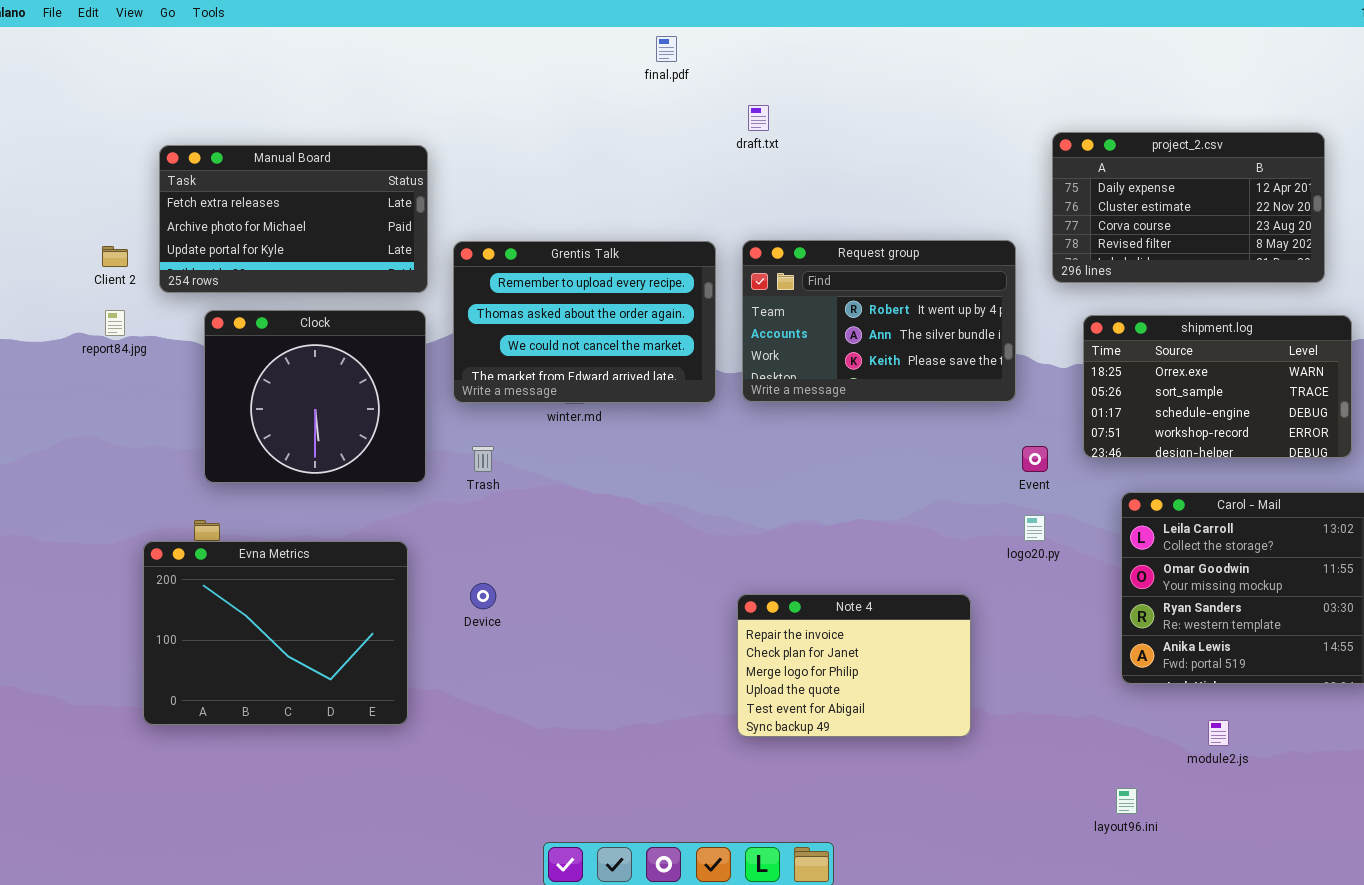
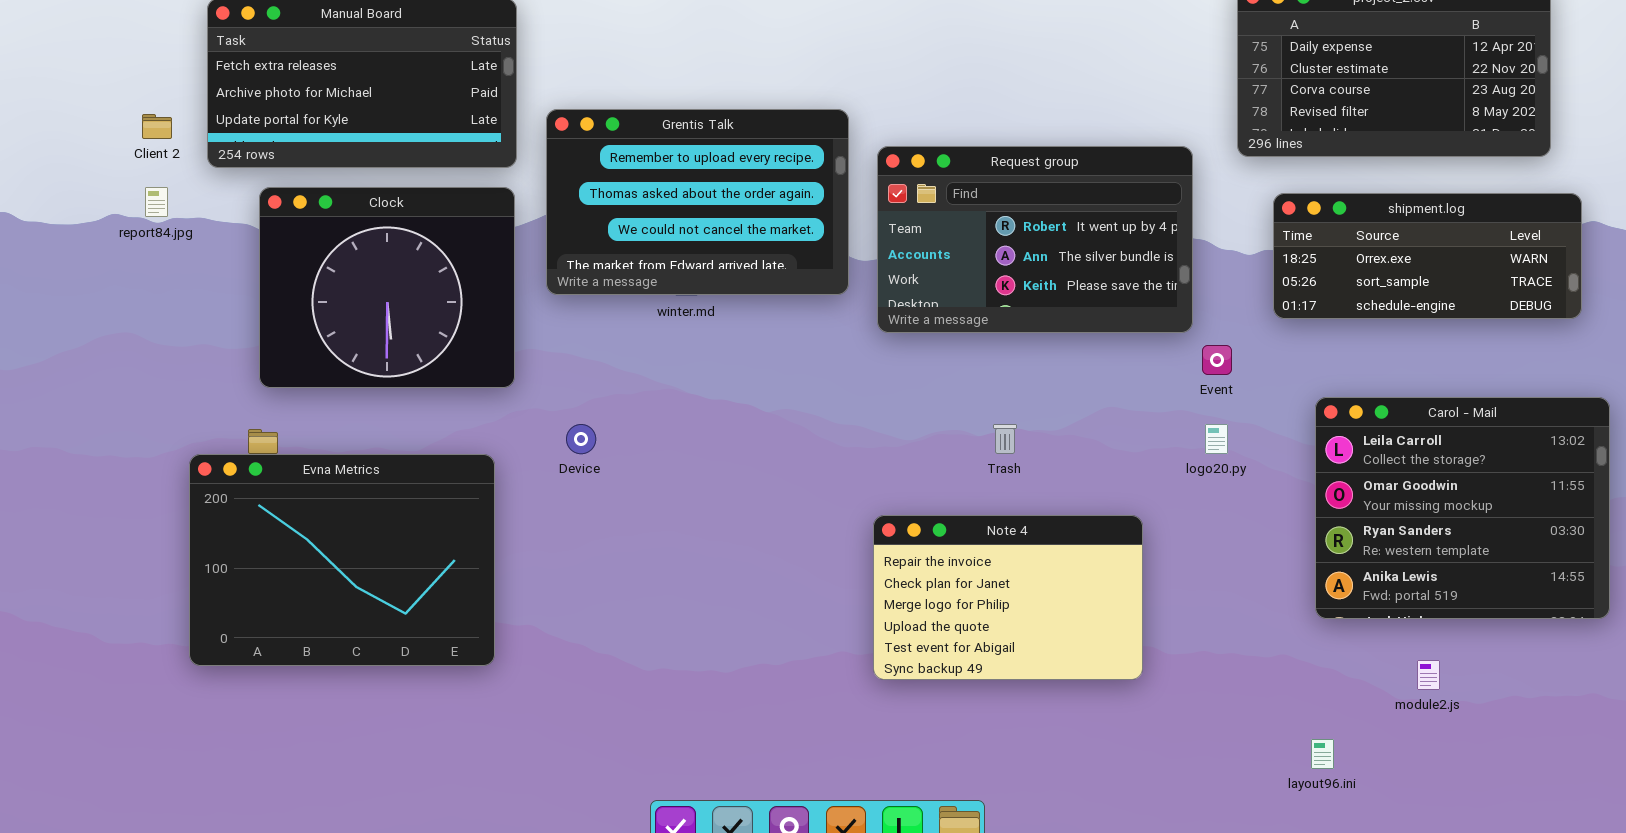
Request group: [742,240,1016,402] -> [877,146,1193,333], moved
shipment.log: [1083,315,1352,458] -> [1273,193,1582,319], resized
Trash: [472,446,494,472] -> [993,424,1017,454], moved
Device: [470,583,496,609] -> [566,424,596,454], moved

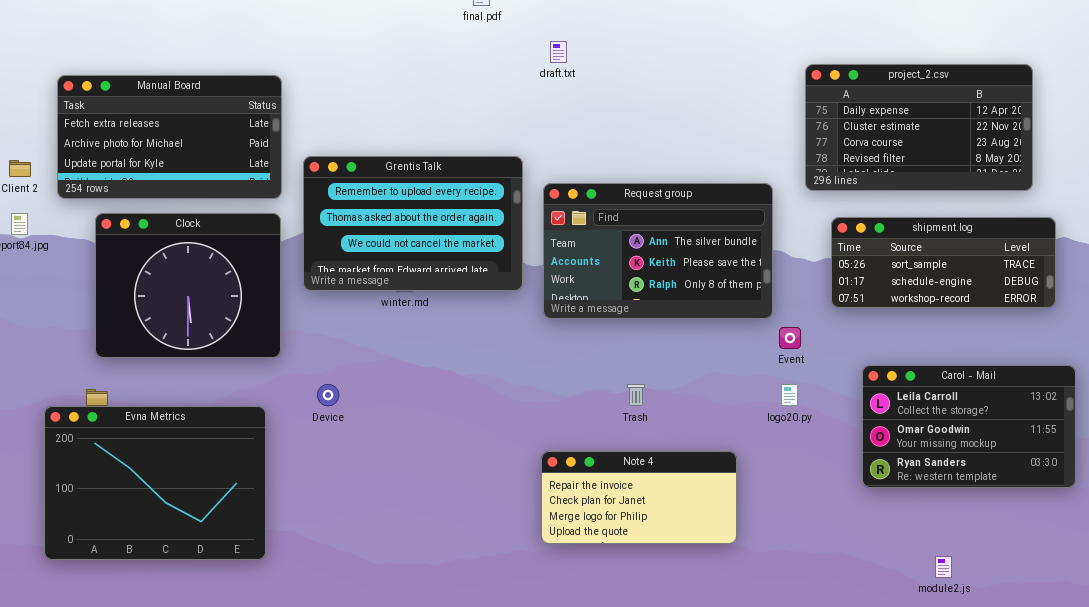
Request group: [877,146,1193,333] -> [543,183,773,319], scrolled down 1 row
shipment.log: [1273,193,1582,319] -> [831,217,1056,308], scrolled down 1 row
Carol - Mail: [1315,397,1610,619] -> [862,365,1076,488], resized
Note 4: [873,515,1143,680] -> [541,451,737,544], resized

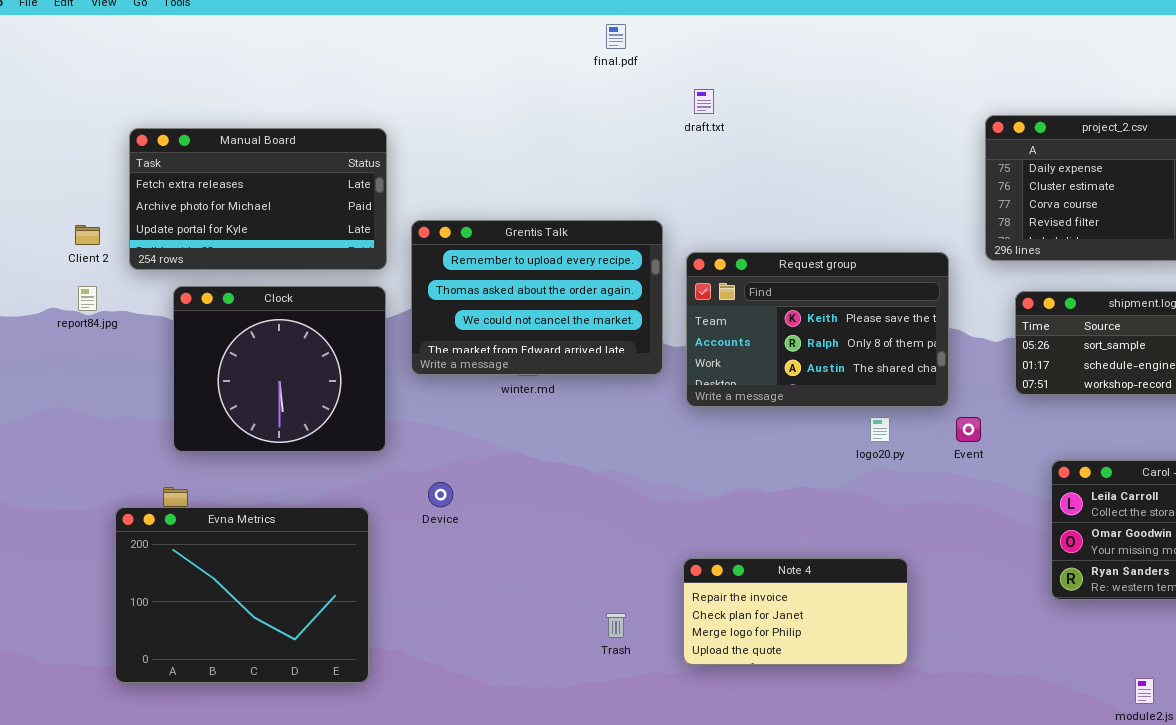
Request group: [543,183,773,319] -> [686,252,949,407], scrolled down 1 row
Trash: [627,384,645,406] -> [606,613,626,638], moved
logo20.py: [781,384,798,406] -> [870,417,890,442], moved

